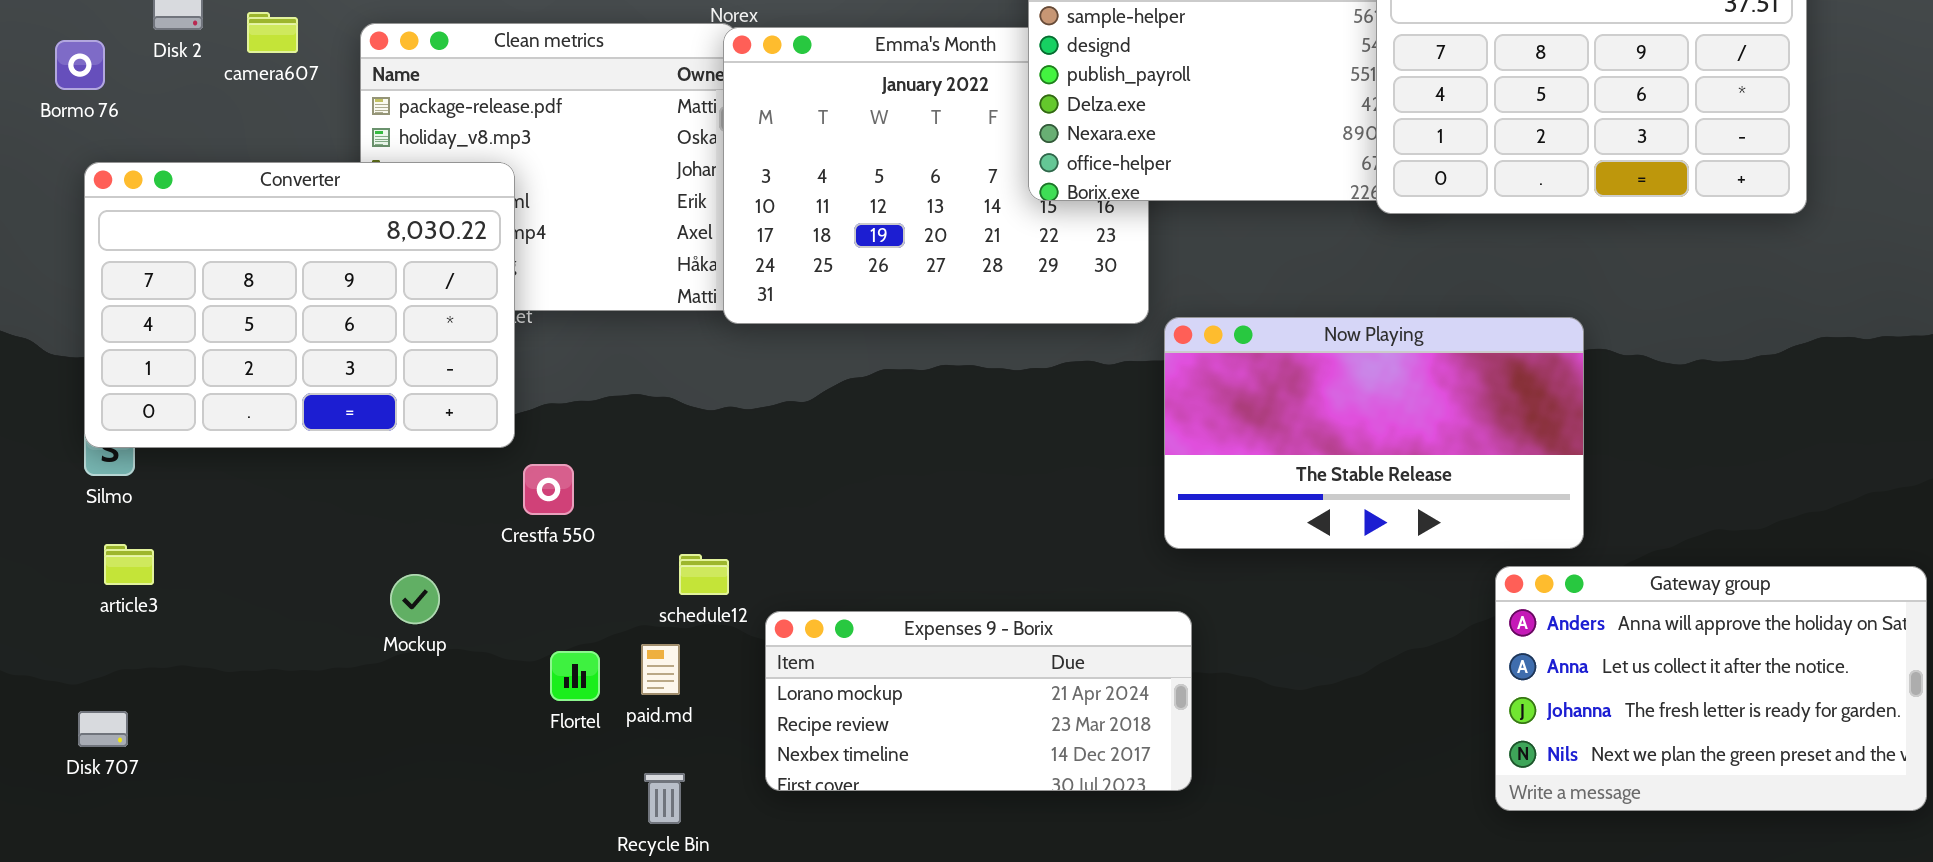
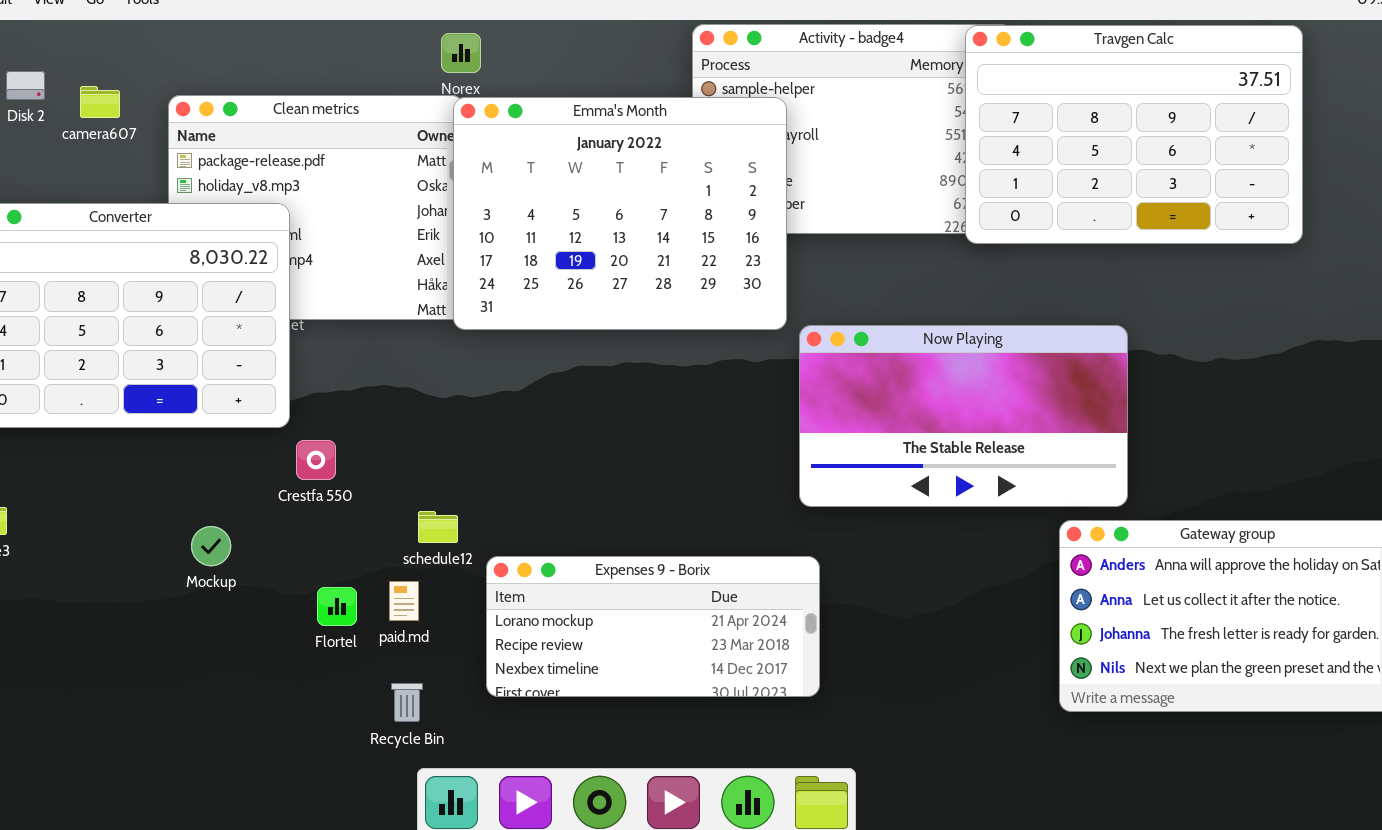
Emma's Month: [723,27,1149,324] -> [453,97,787,330], raised

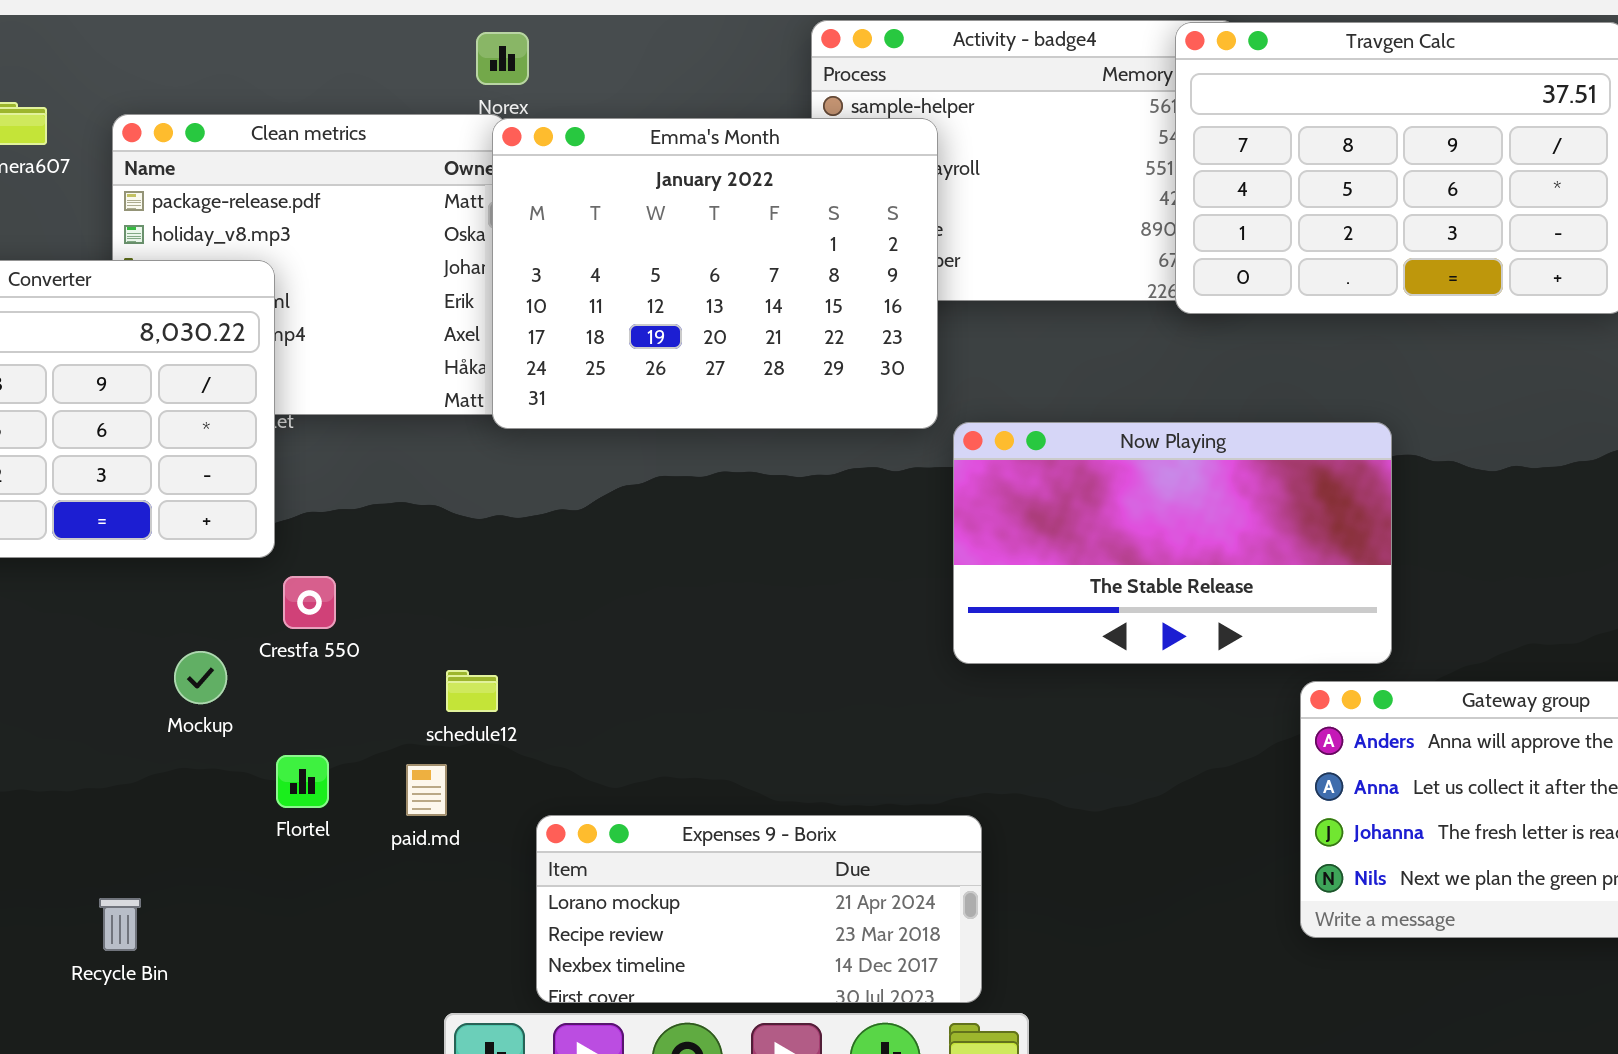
Mockup: [191,526,231,566] -> [174,651,227,704], moved
Expenses 9 - Borix: [486,556,820,697] -> [536,815,982,1003], moved
Flortel: [317,587,357,626] -> [276,755,329,808], moved
Recycle Bin: [391,683,423,722] -> [99,898,141,951], moved

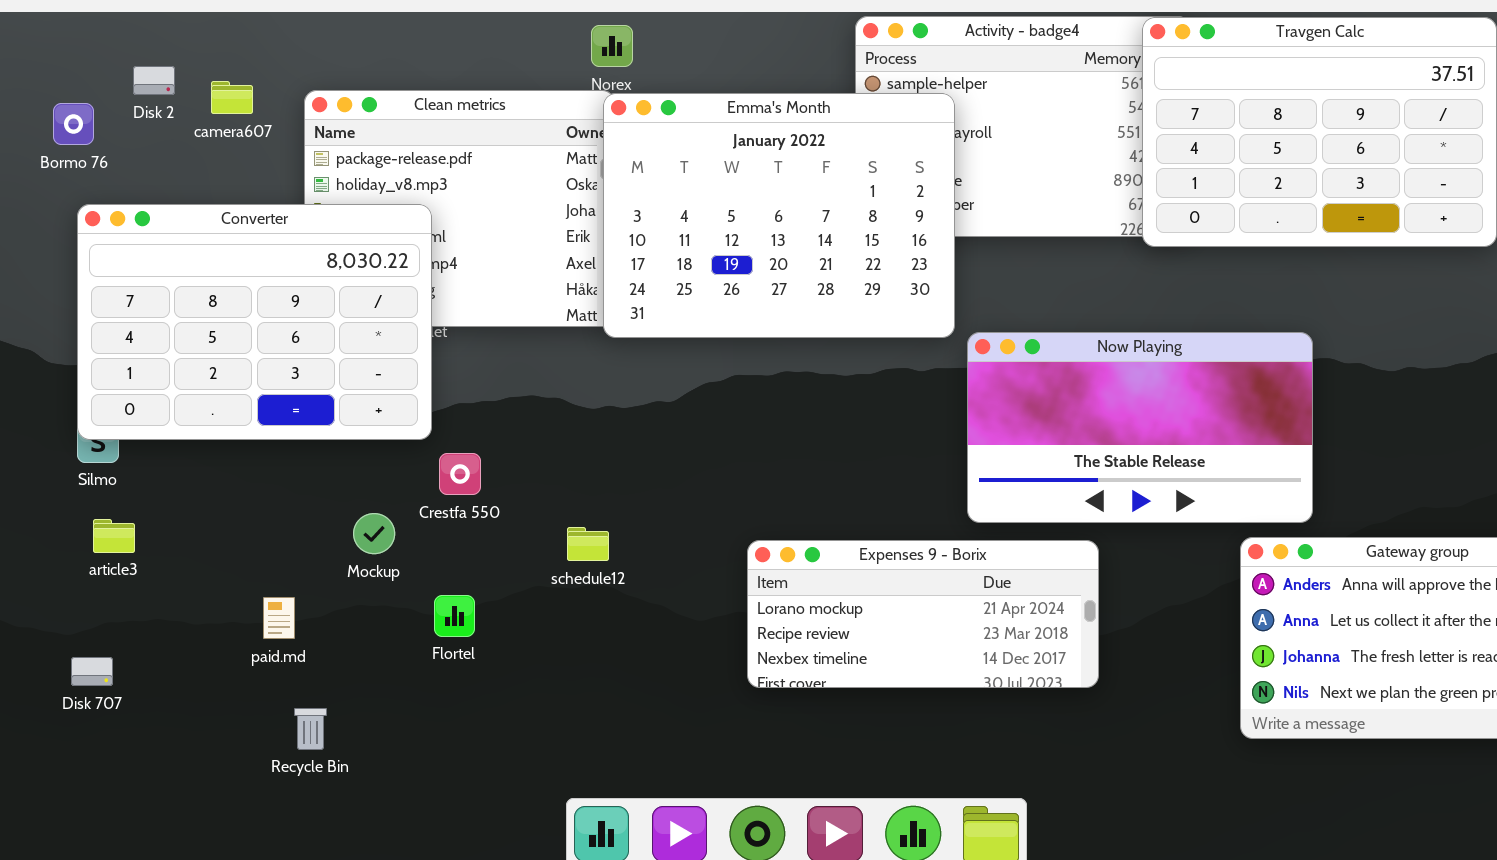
paid.md: [406,764,447,816] -> [263,597,295,639], moved
Expenses 9 - Borix: [536,815,982,1003] -> [747,540,1099,688], moved

